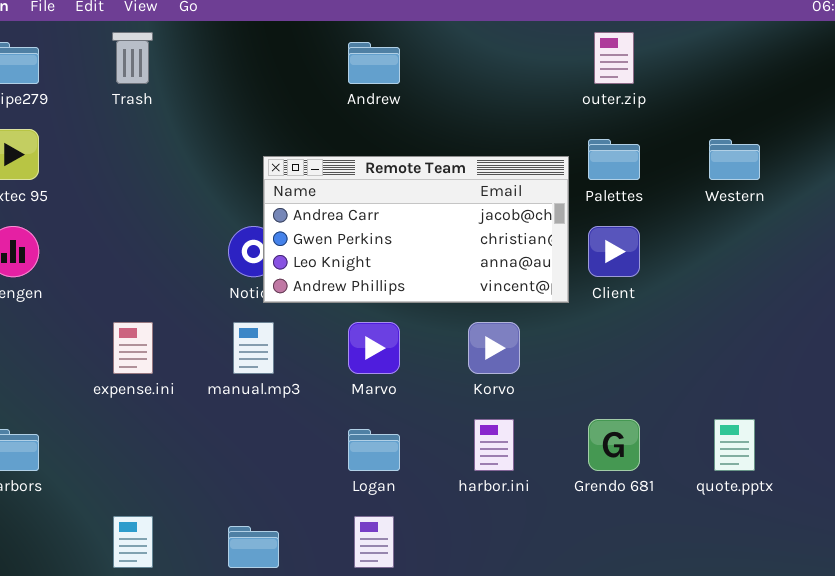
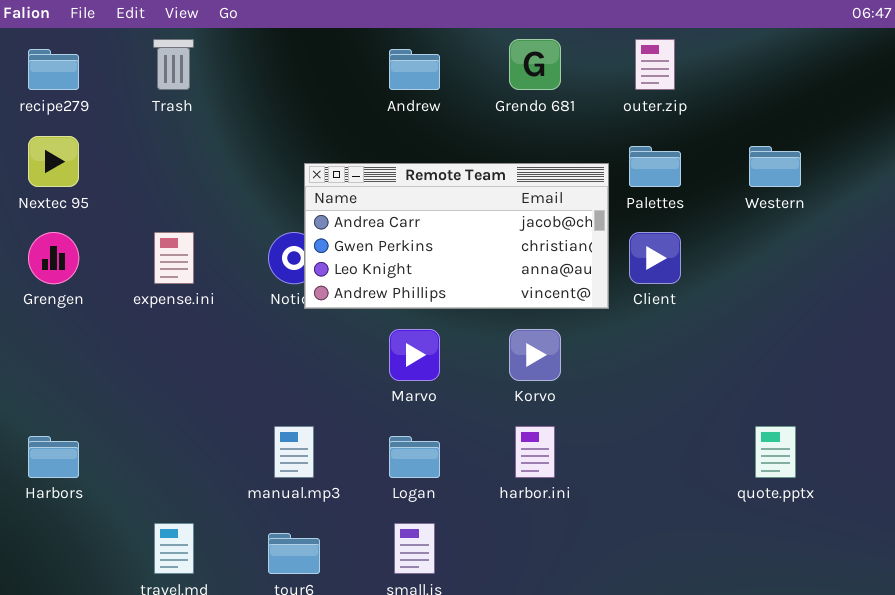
expense.ini: [113,322,153,374] -> [154,232,194,284], moved
manual.mp3: [233,322,274,374] -> [274,426,314,478], moved
Grendo 681: [588,419,640,471] -> [509,39,561,90], moved

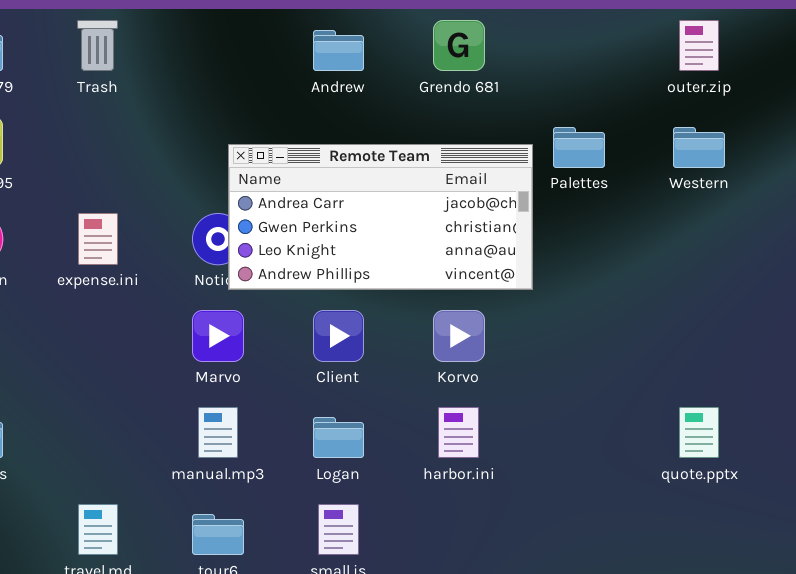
outer.zip: [635,39,675,90] -> [679,20,719,71], moved
Client: [629,232,681,284] -> [313,310,364,362], moved
Marvo: [389,329,440,381] -> [192,310,244,362], moved

